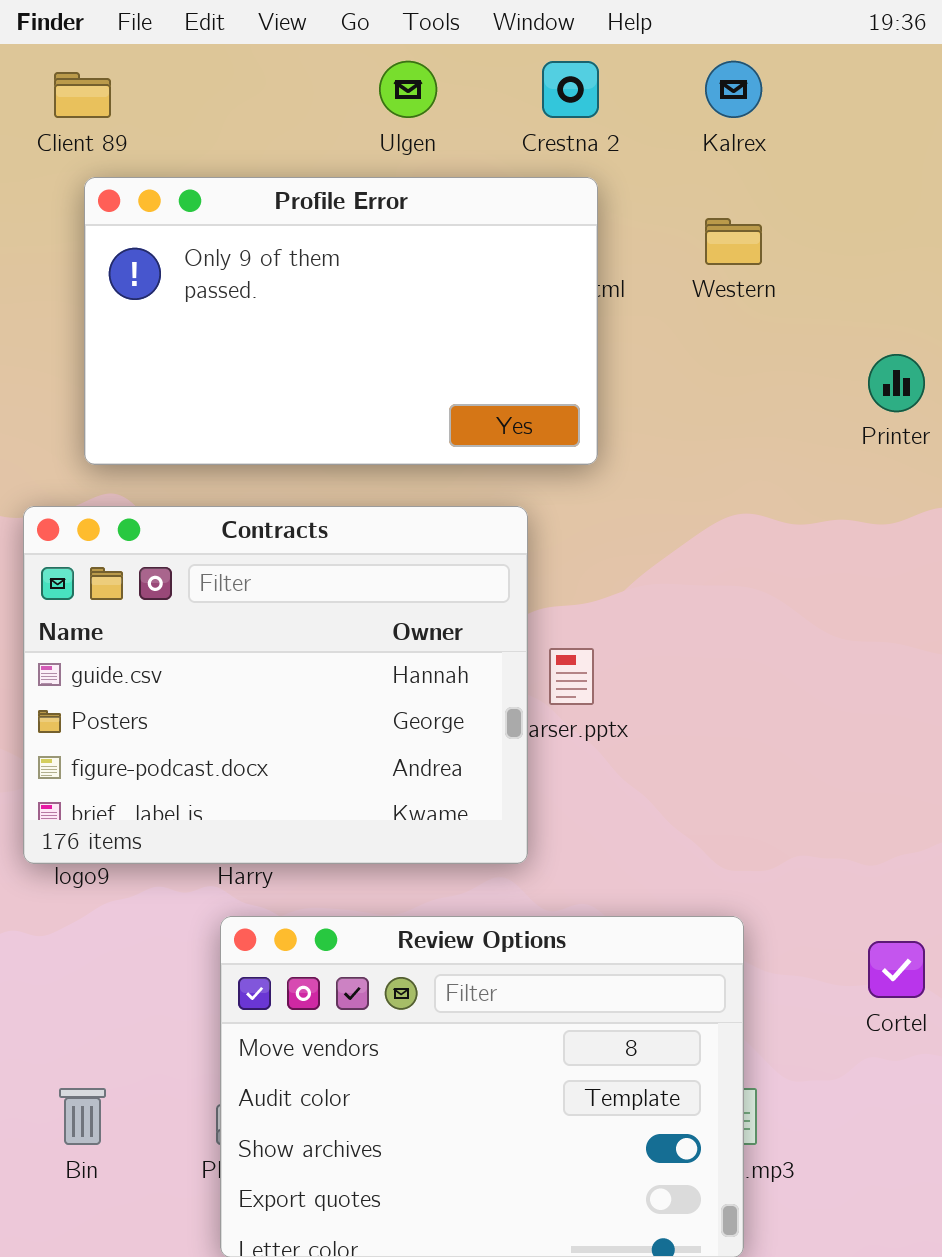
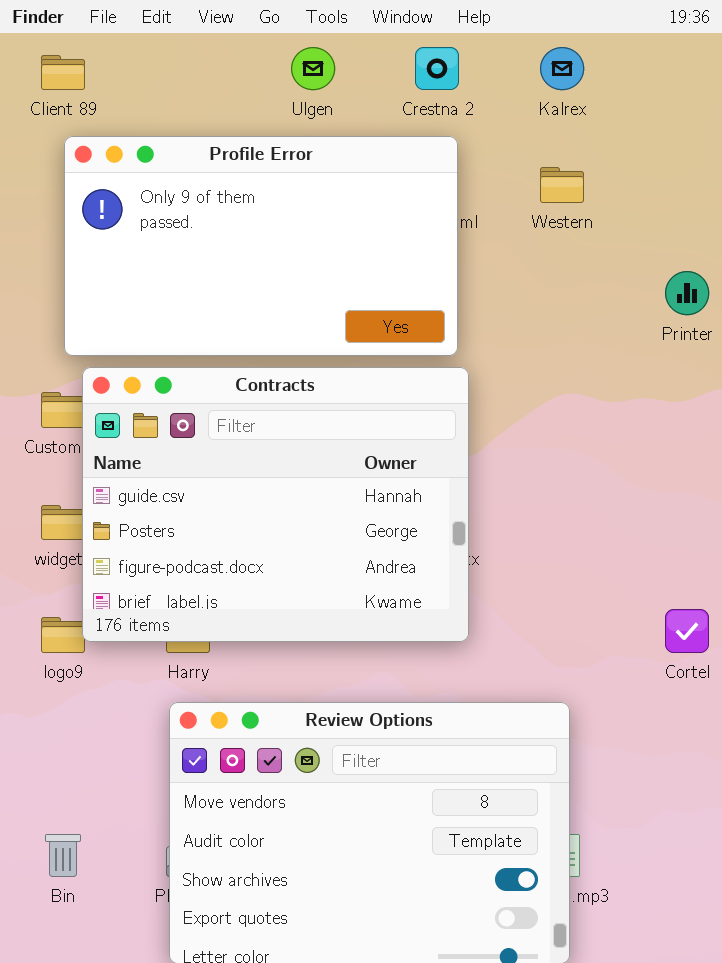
Contracts: [23,506,528,864] -> [82,367,469,642], moved
Cortel: [868,941,925,998] -> [665,609,709,653], moved

